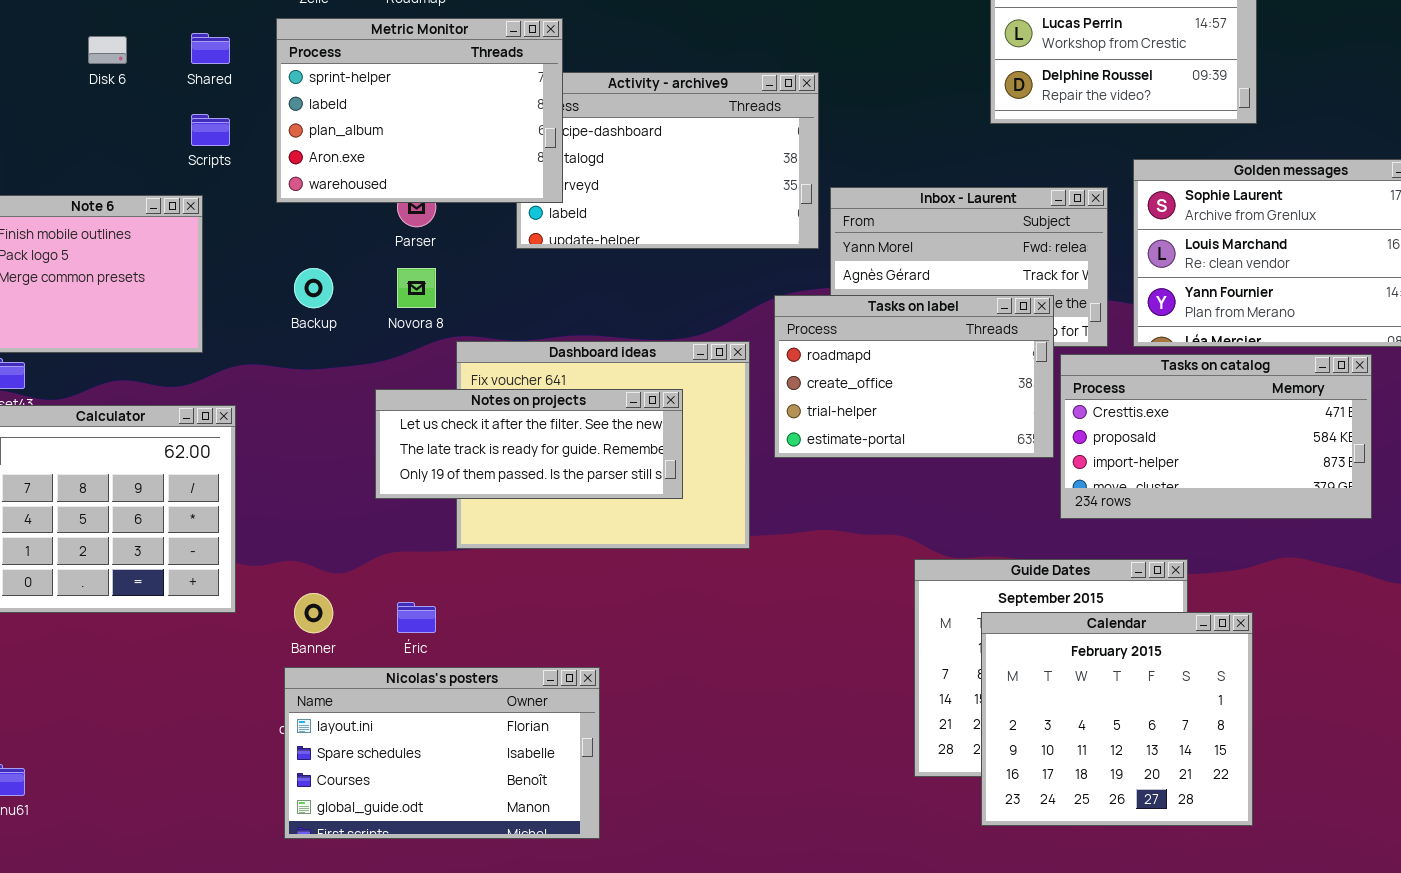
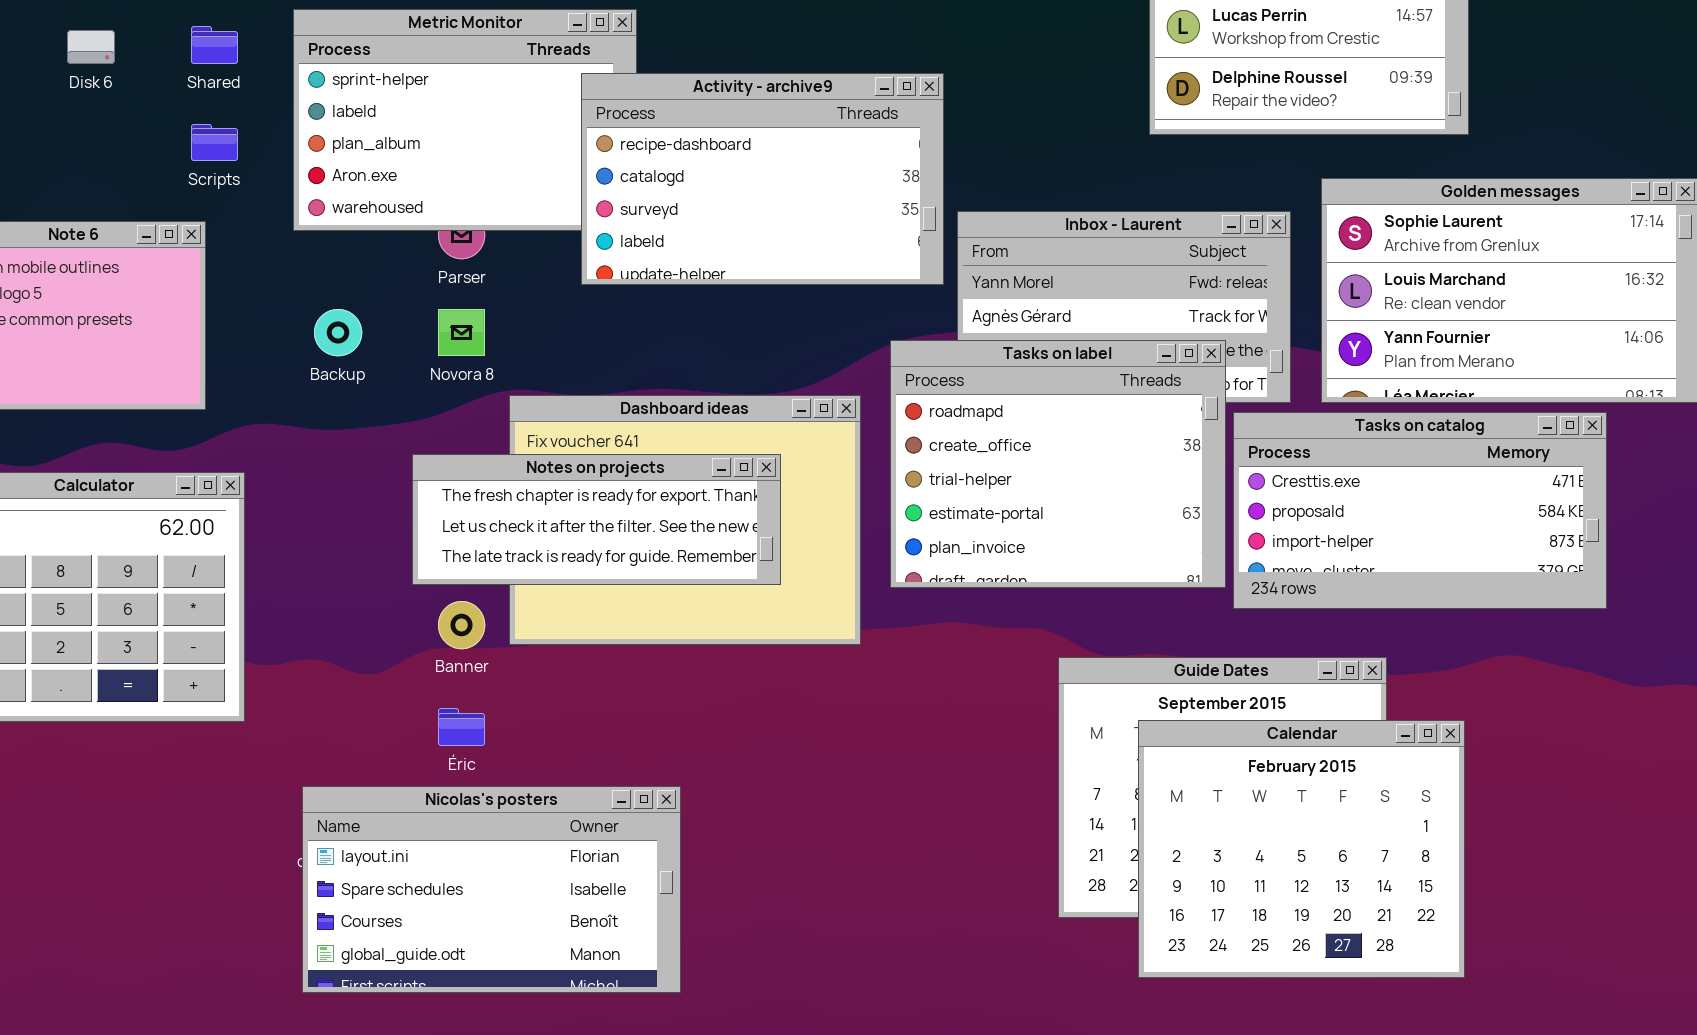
Activity - archive9: [516,72,819,249] -> [581,73,944,285], raised
Tasks on label: [774,295,1054,458] -> [890,340,1226,588], resized
Notes on projects: [375,389,683,499] -> [412,454,781,585], scrolled up 1 row
Banner: [294,593,333,633] -> [438,601,485,649], moved

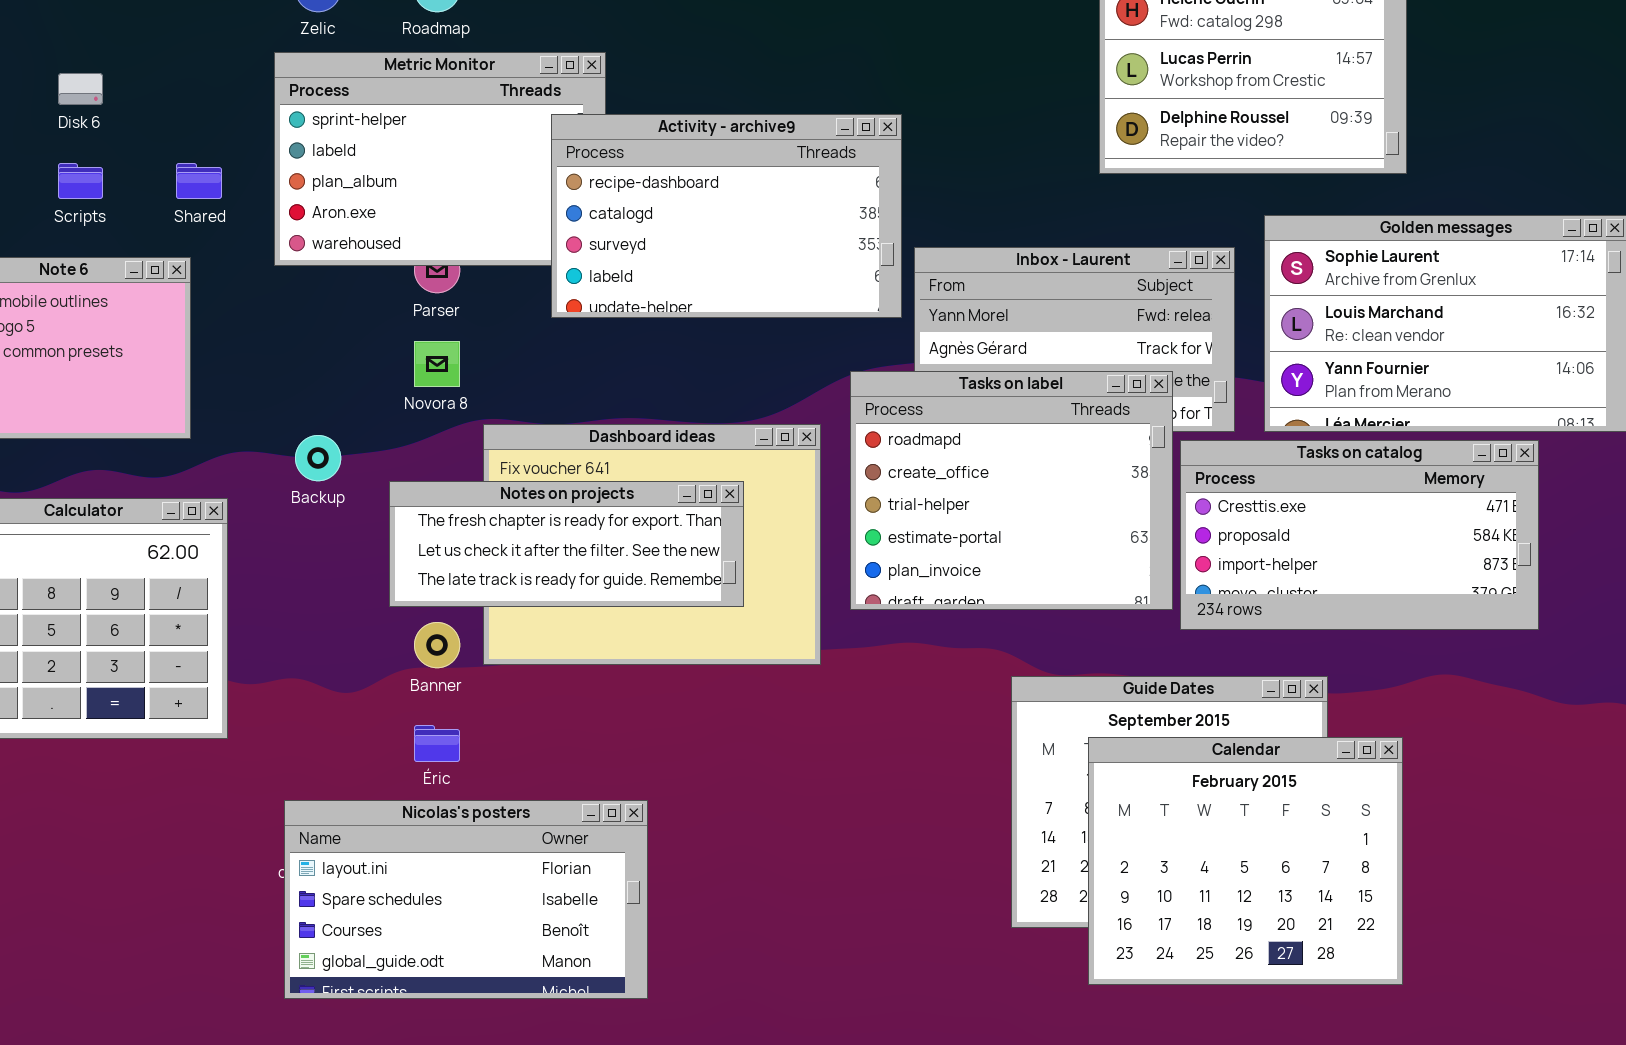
Shared: [191,26,238,64] -> [176,163,222,199], moved
Scripts: [191,124,238,161] -> [58,163,103,199], moved
Backup: [314,309,362,356] -> [295,435,341,481], moved

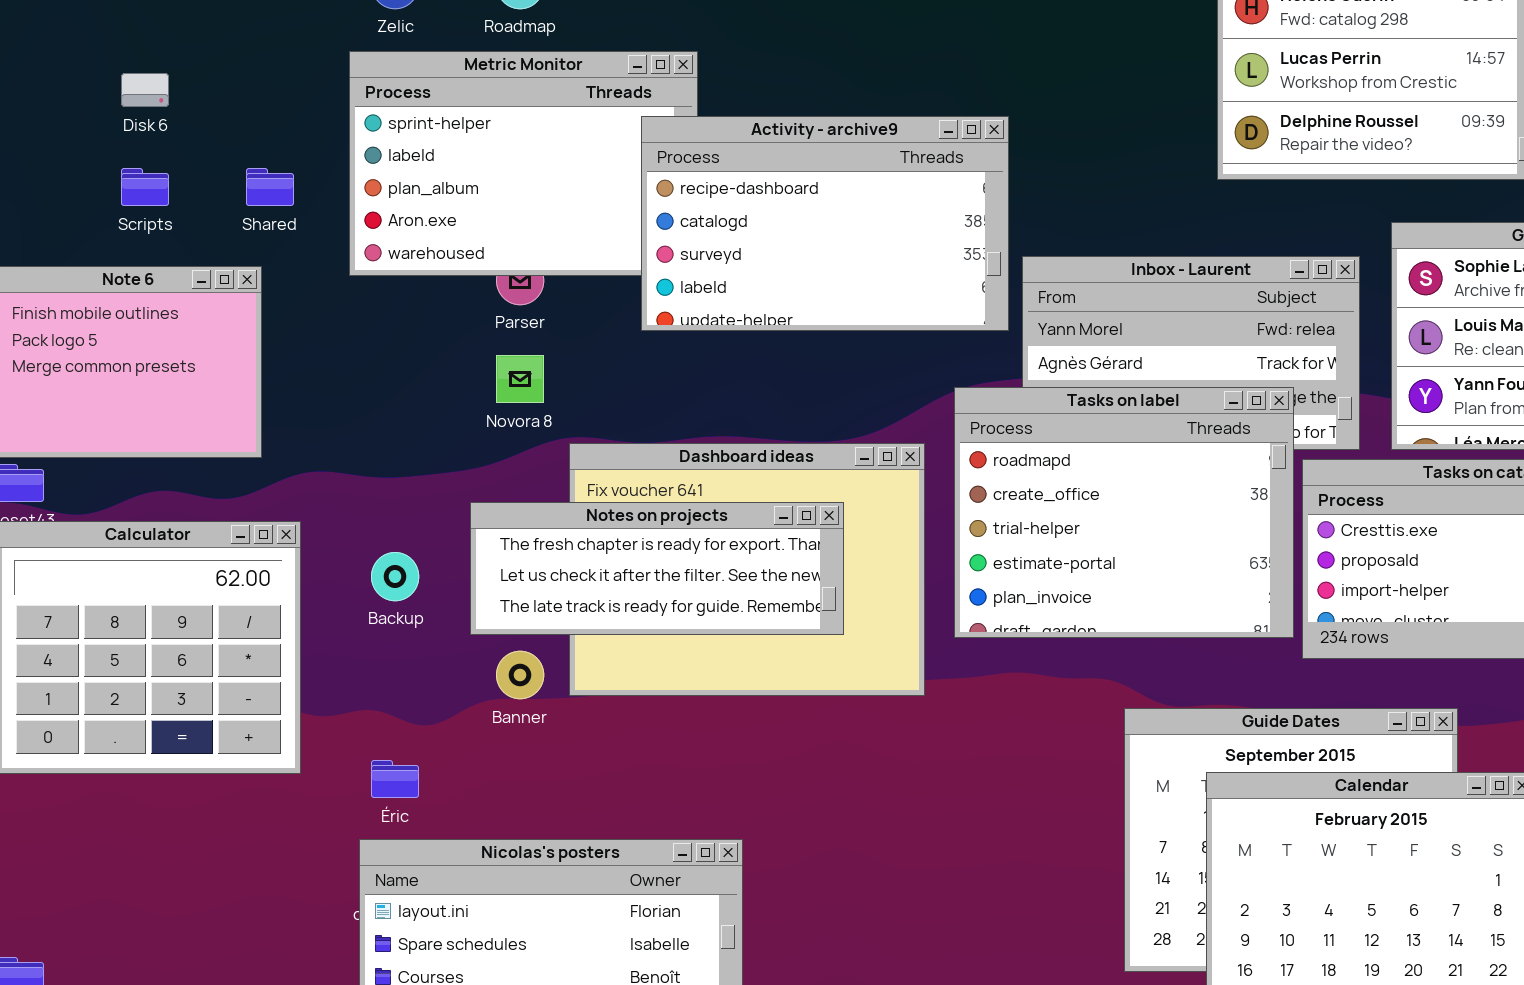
Backup: [295,435,341,481] -> [371,552,419,601], moved
Éric: [414,725,460,762] -> [371,760,419,798], moved

